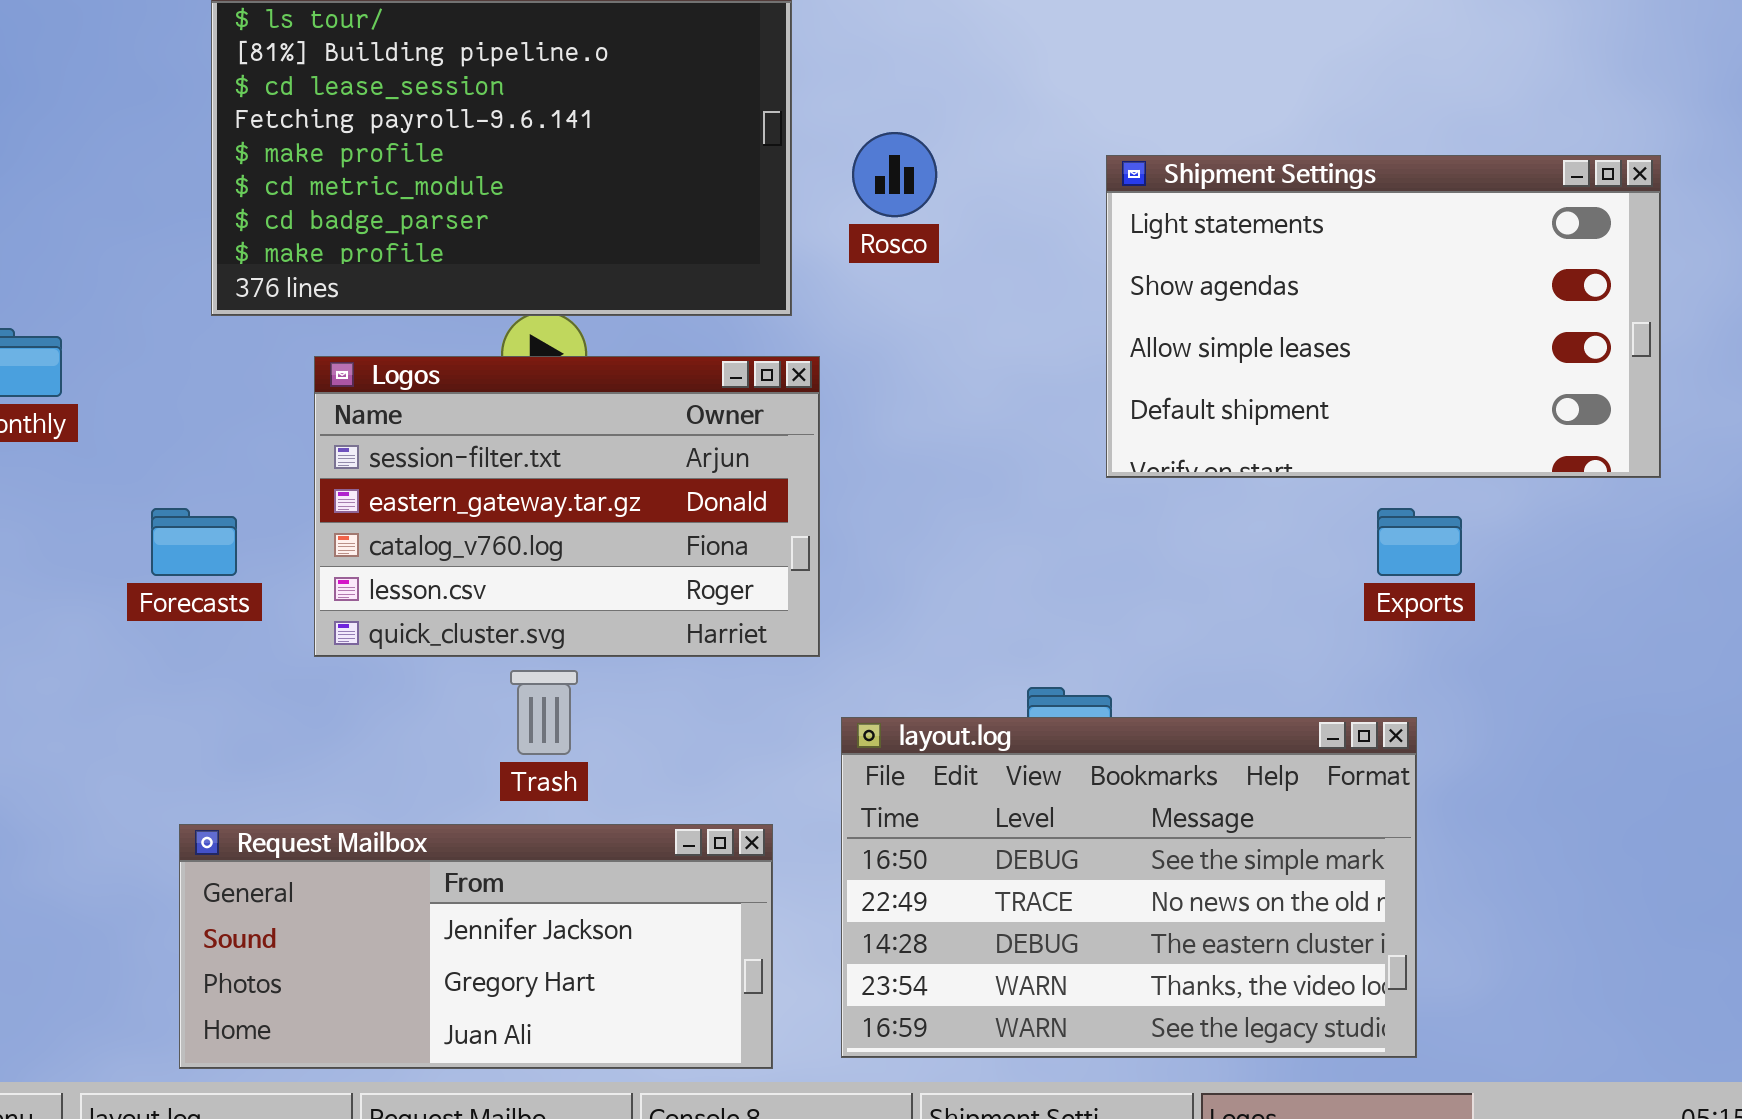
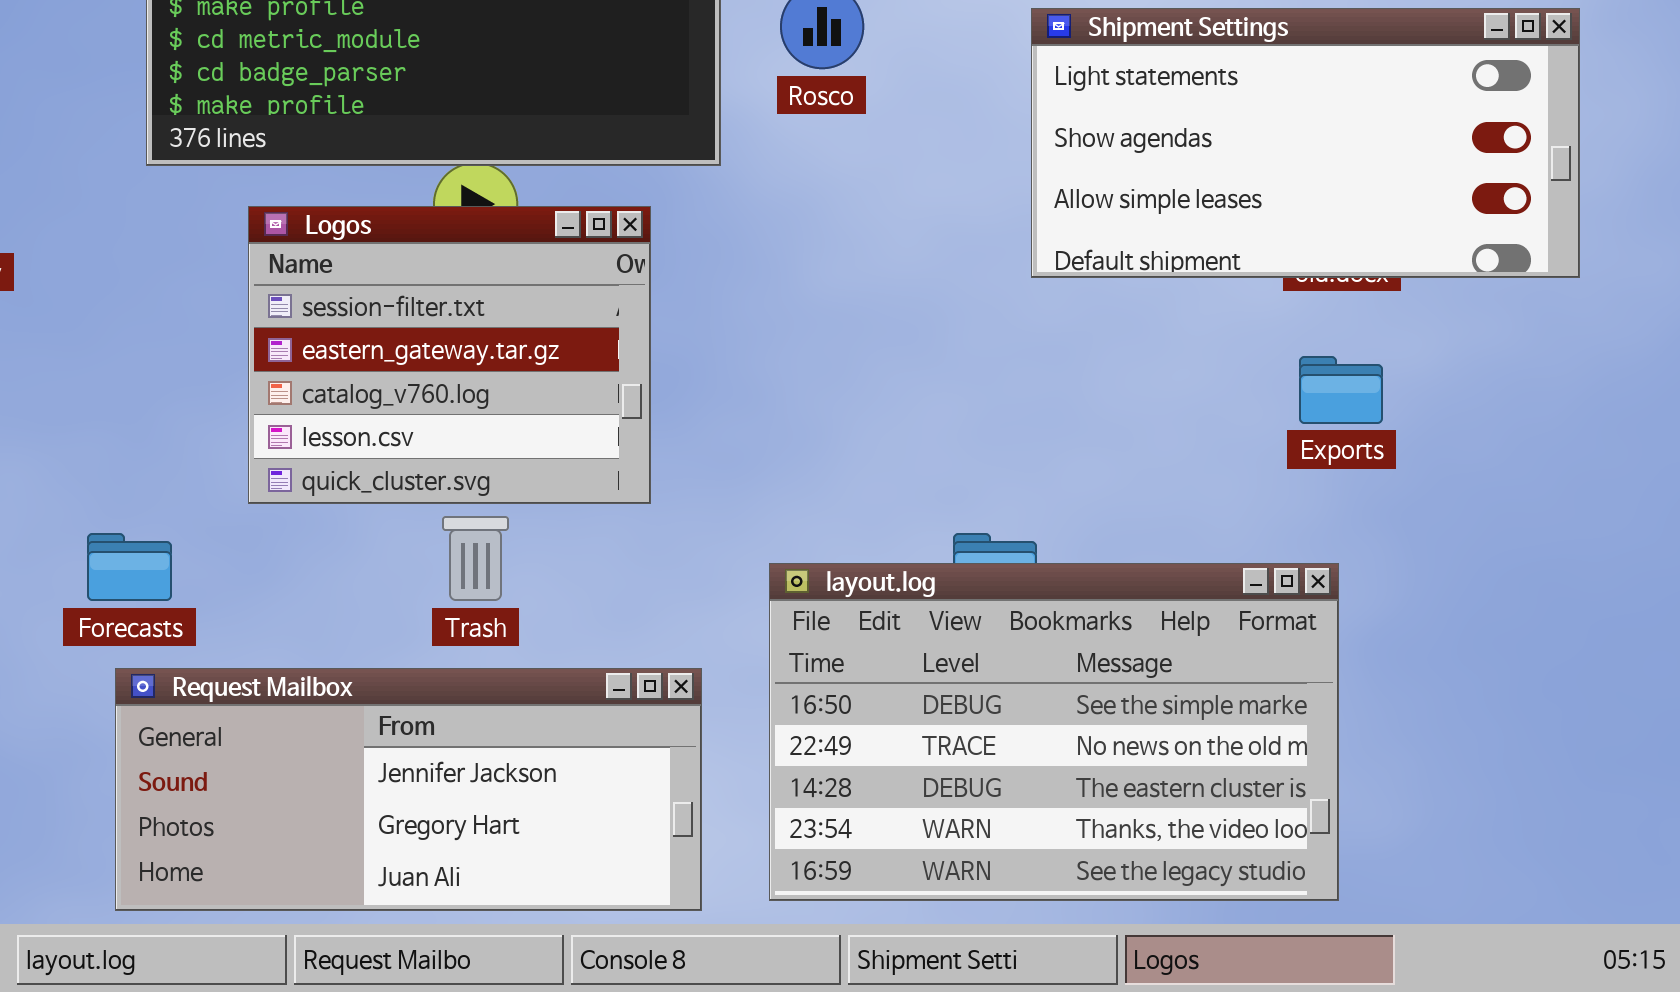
Shipment Settings: [1106,155,1661,478] -> [1031,8,1580,278], resized
Logos: [314,356,820,657] -> [248,206,651,504], resized
Forecasts: [151,508,237,576] -> [87,533,172,601], moved

